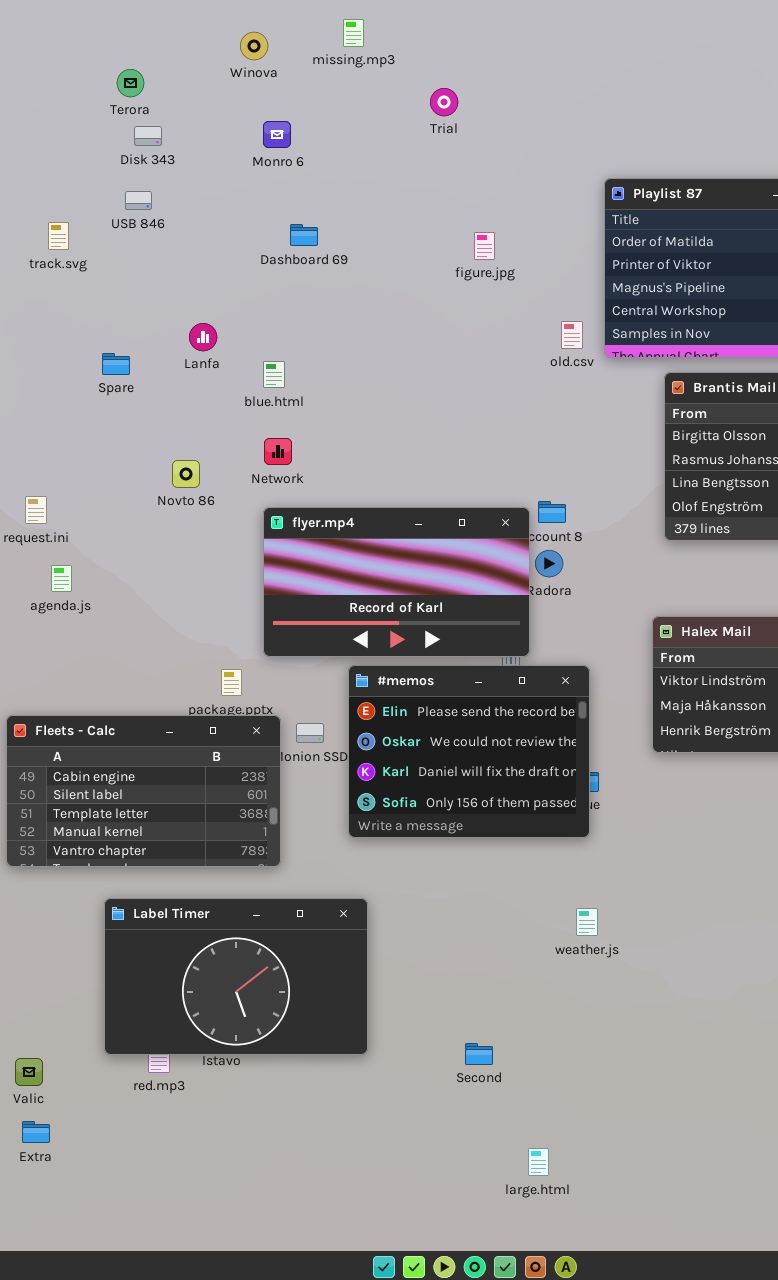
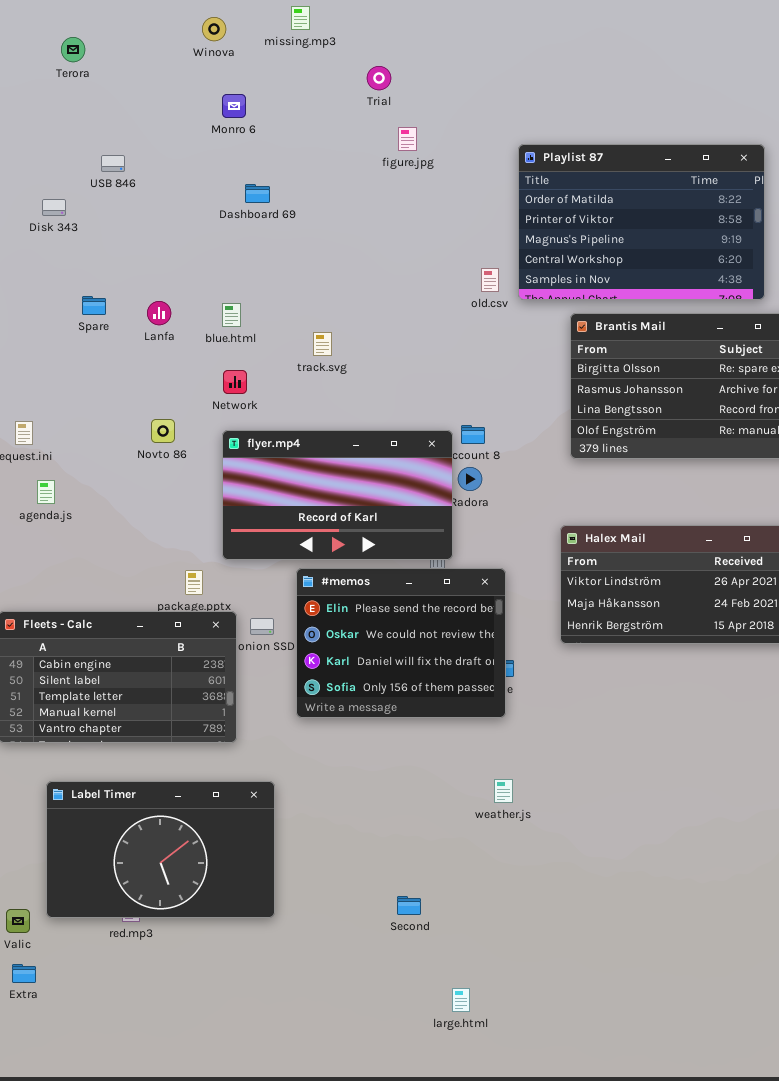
Terora: [117,69,144,97] -> [61,37,85,62], moved
Disk 343: [134,126,162,146] -> [42,199,66,216], moved
track.svg: [48,222,69,250] -> [313,332,332,356], moved
figure.jpg: [474,232,495,260] -> [398,127,417,151], moved
Lanfa: [189,323,217,351] -> [147,301,171,325], moved
Novto 86: [172,460,200,488] -> [151,419,175,443], moved
Label Timer: [104,898,368,1055] -> [46,781,275,918], moved

